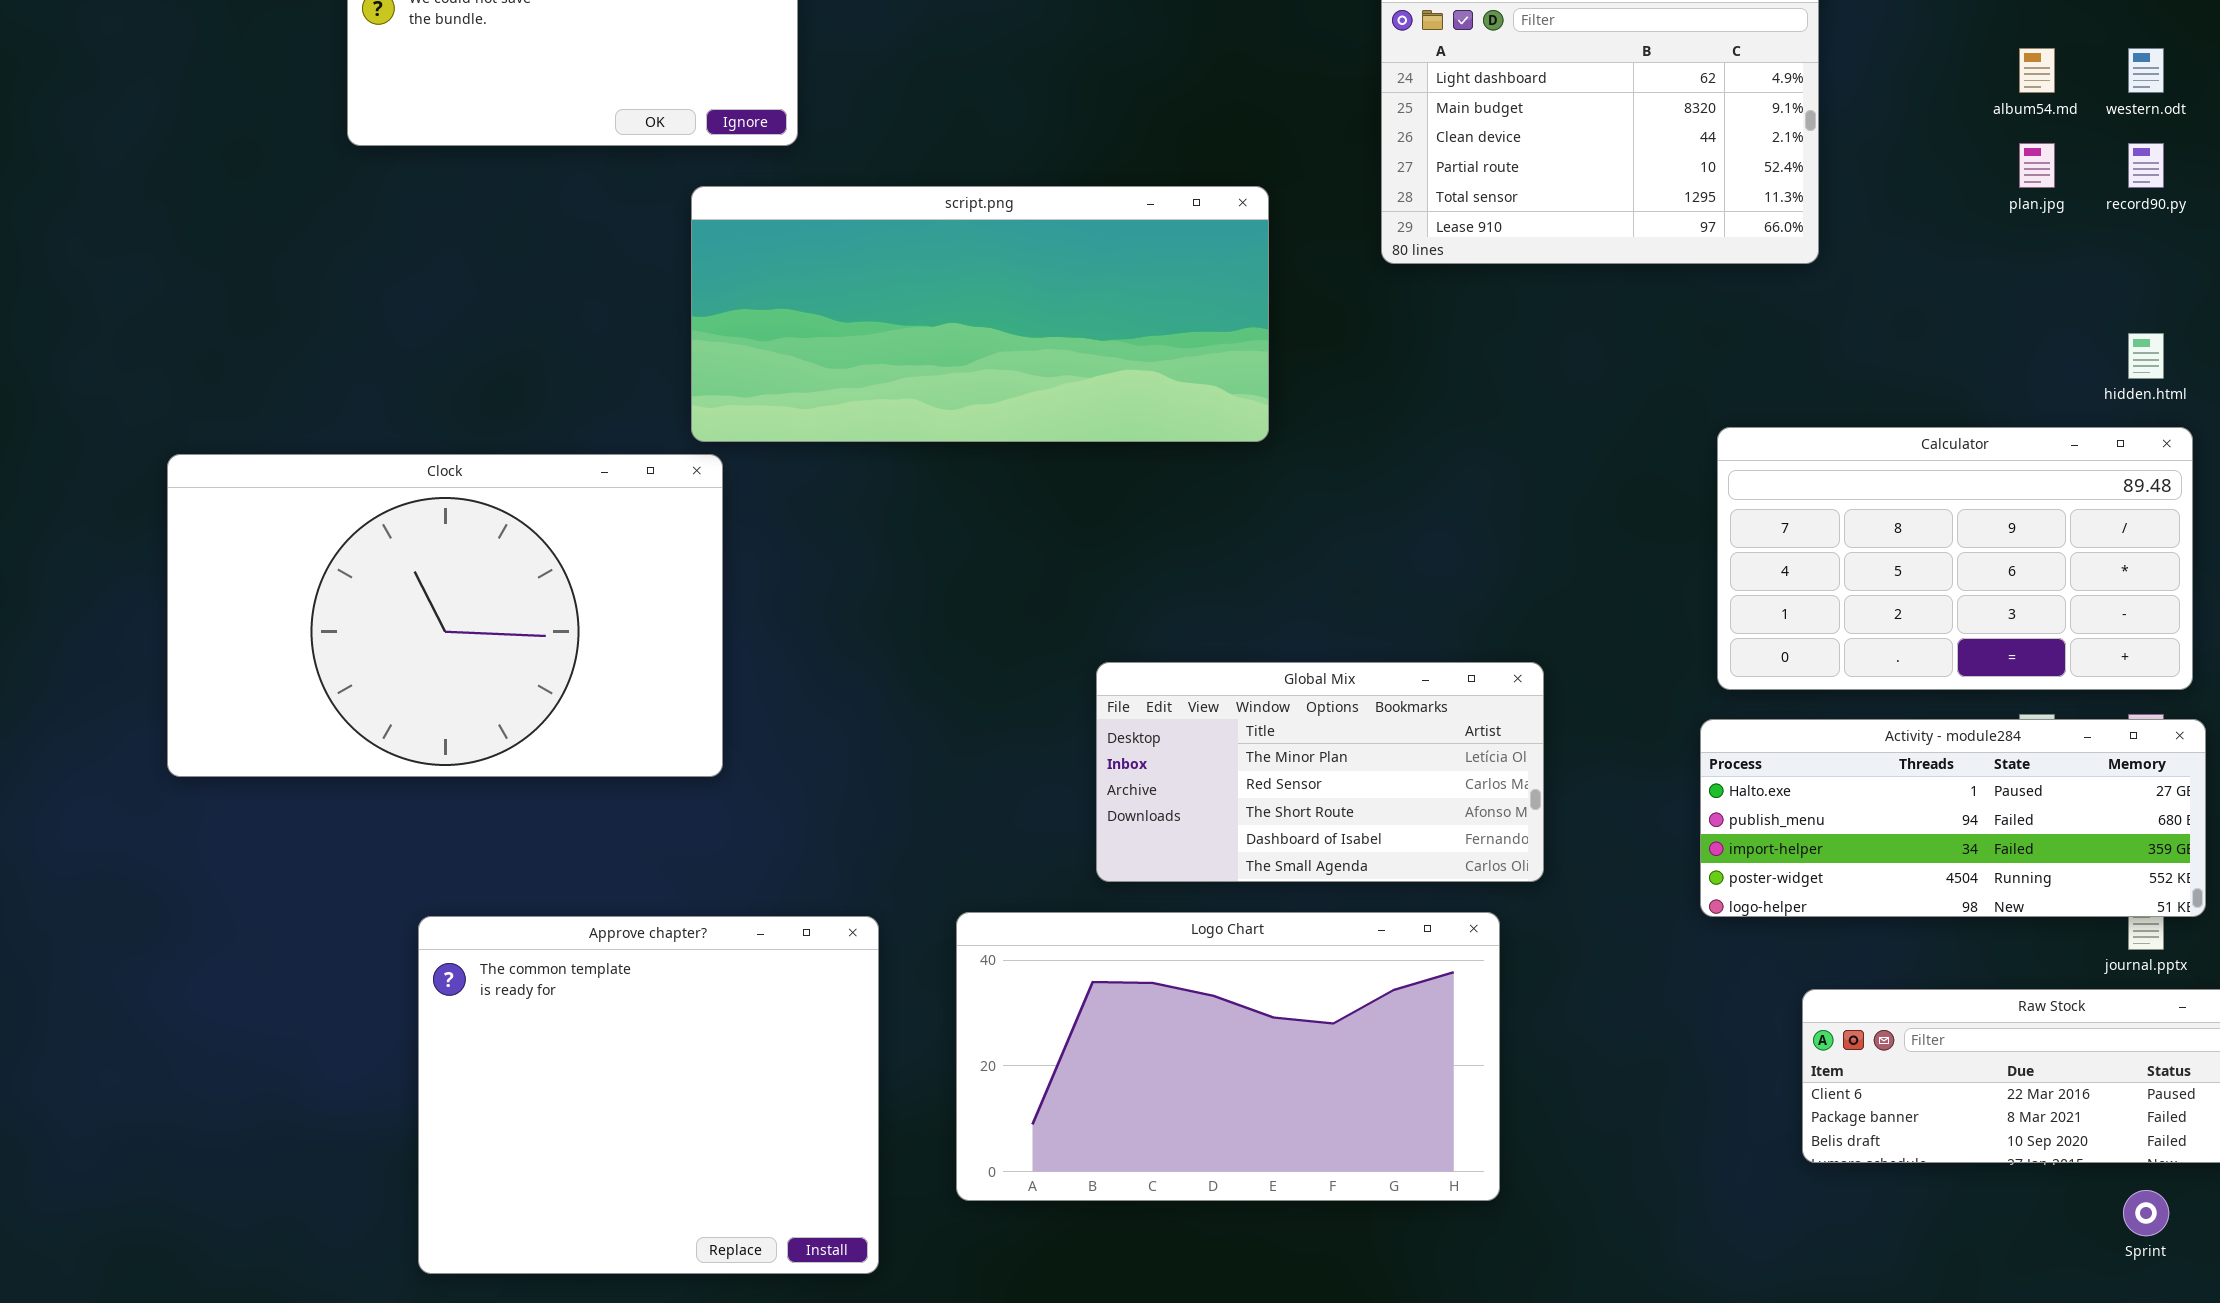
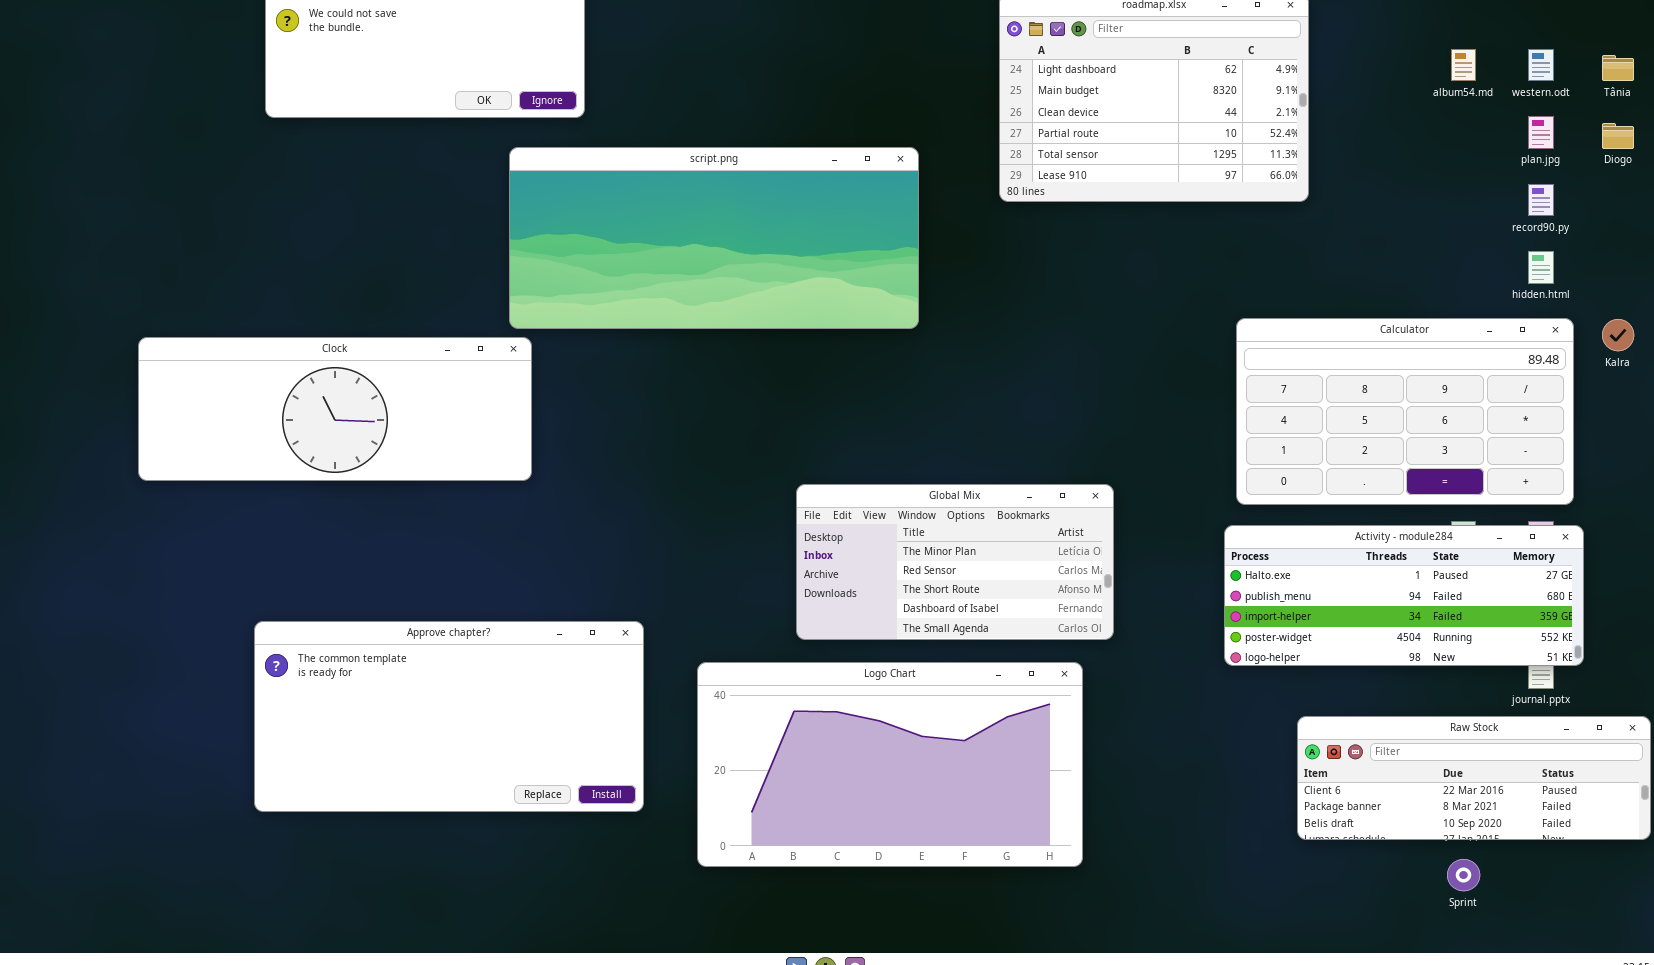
plan.jpg: [2019,143,2055,188] -> [1528,116,1554,149], moved
record90.py: [2128,143,2164,188] -> [1528,184,1554,216], moved
Clock: [167,454,723,777] -> [138,337,532,481], resized
Approve chapter?: [418,916,879,1274] -> [254,621,644,812], moved, resized
Sprint: [2123,1190,2169,1236] -> [1447,859,1480,891], moved

